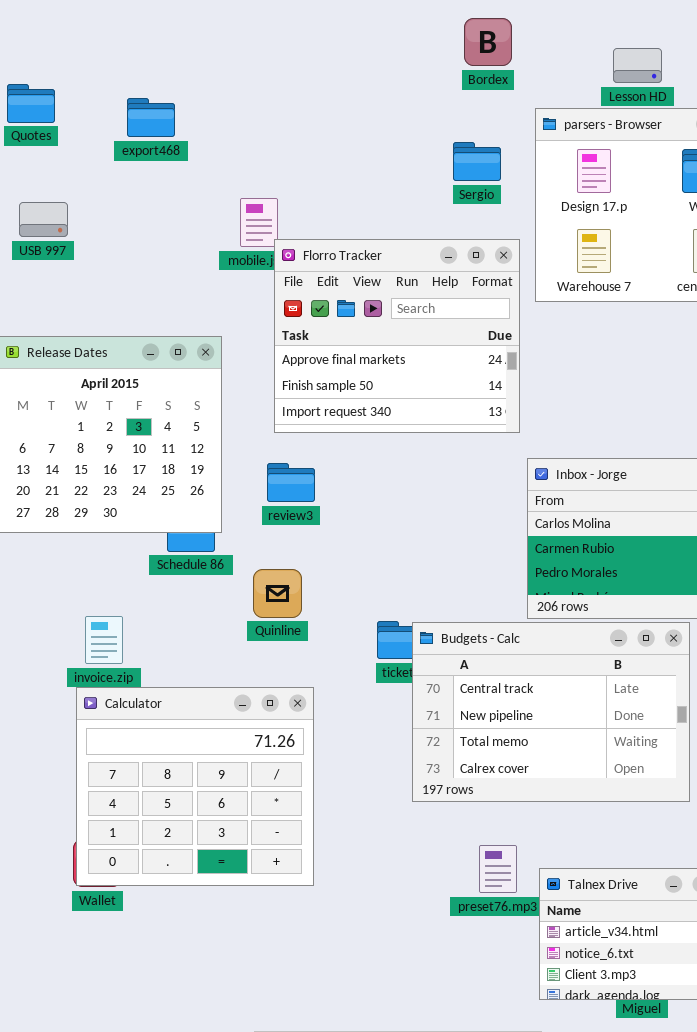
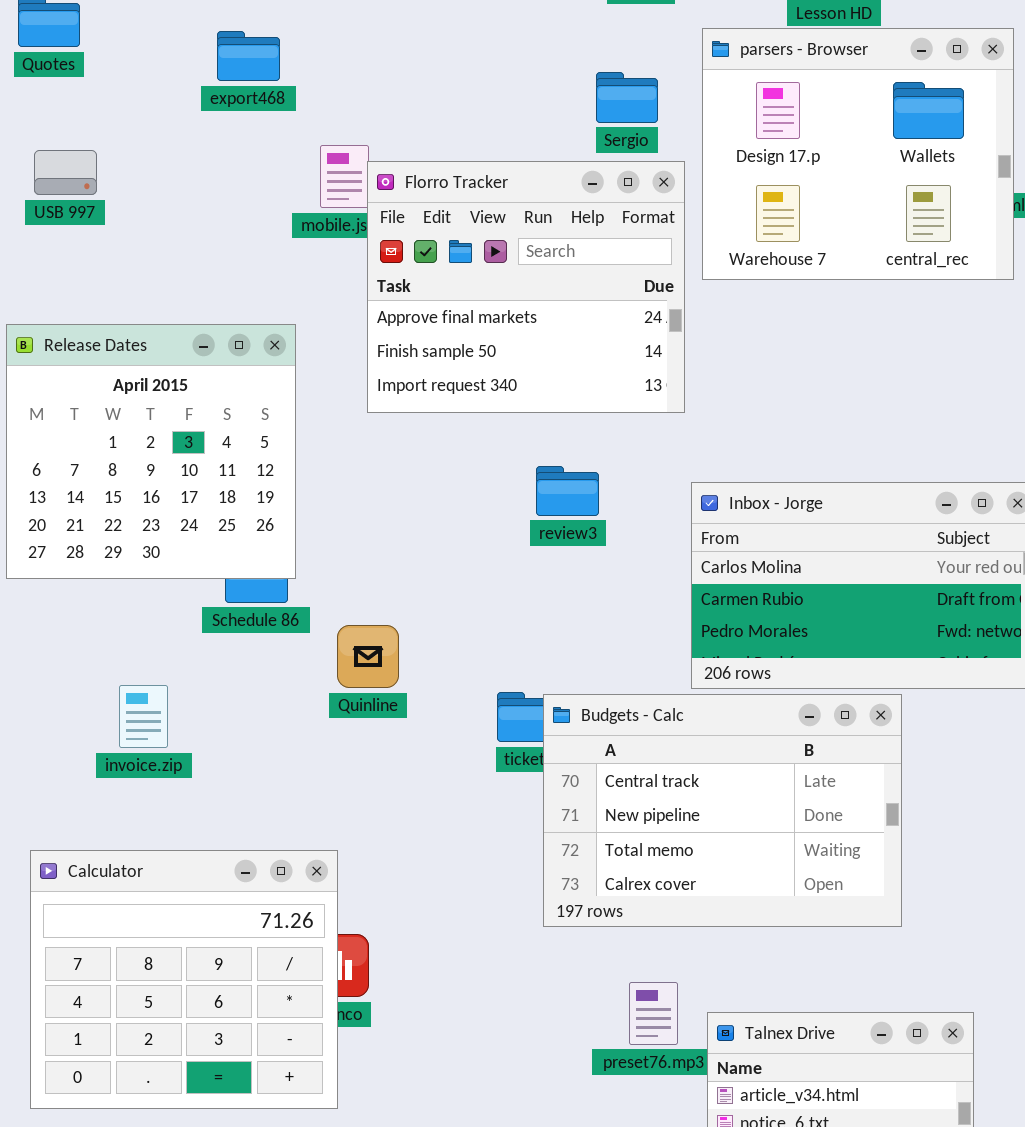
export468: [127,98,175,137] -> [217,31,280,81], moved
Florro Tracker: [274,239,520,433] -> [367,161,685,413], moved
review3: [267,463,315,502] -> [536,466,599,516], moved
Calculator: [76,687,314,886] -> [30,850,338,1109], moved

